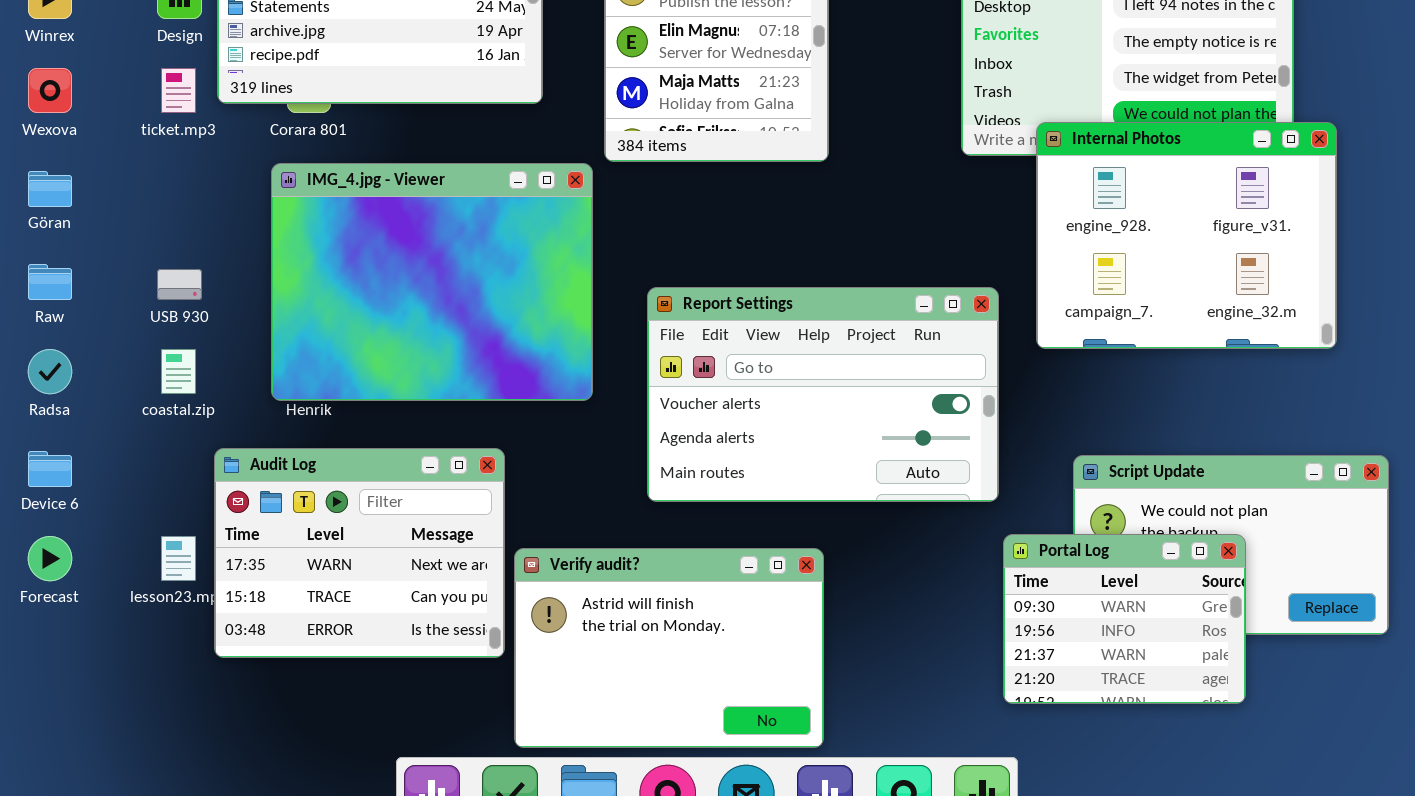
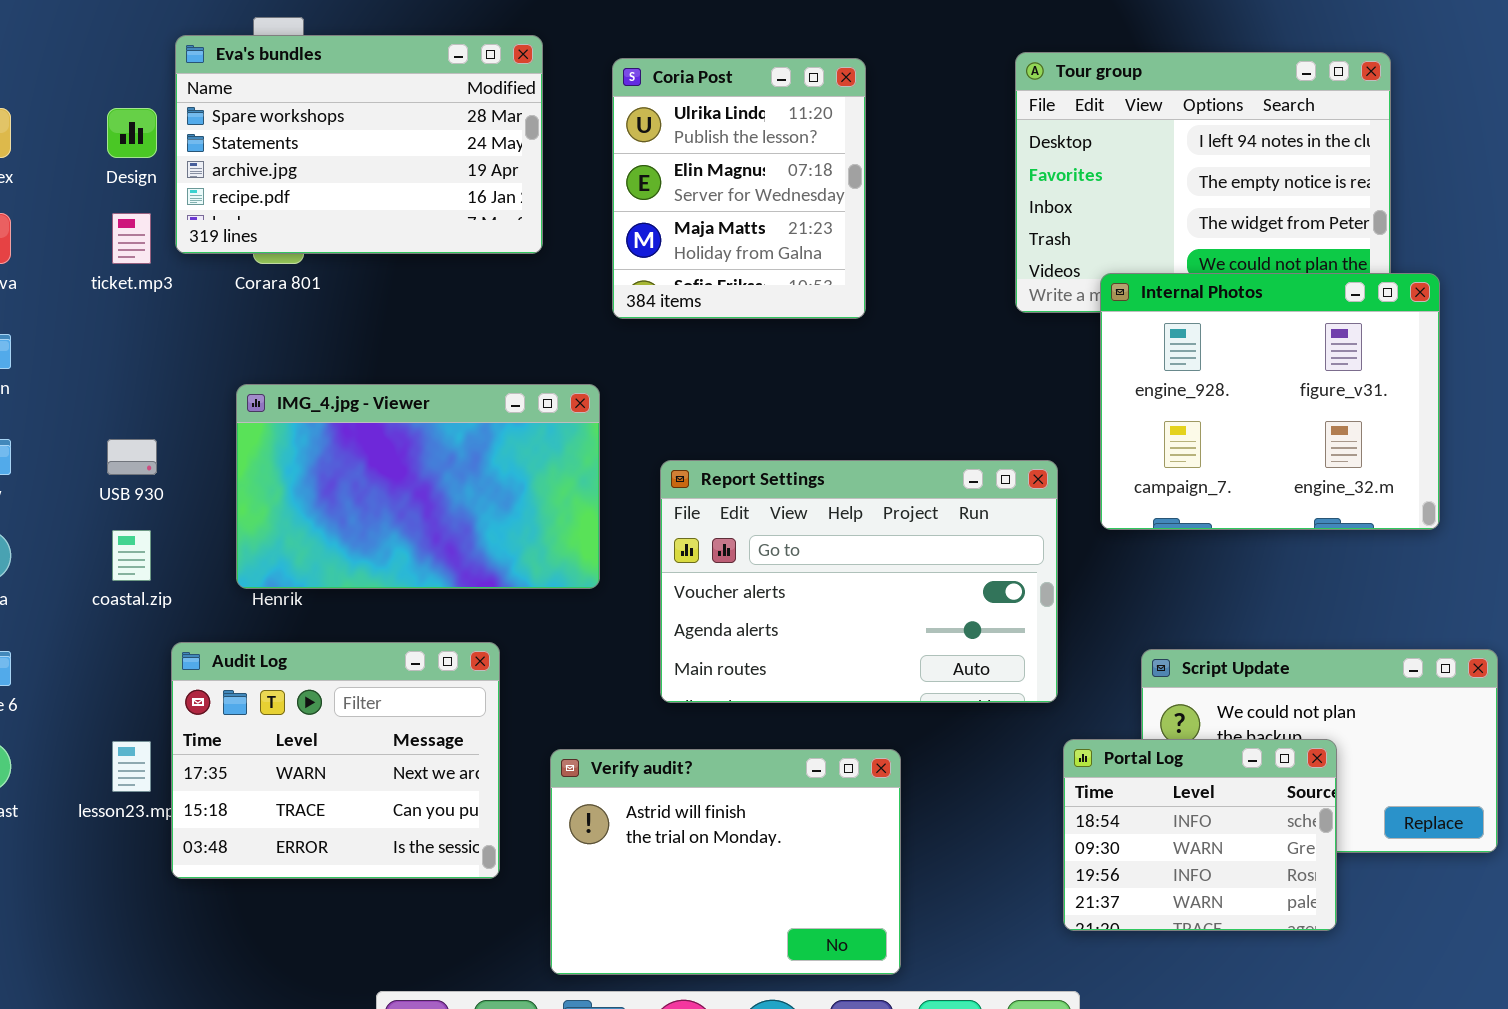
IMG_4.jpg - Viewer: [271,163,593,401] -> [236,384,600,589], resized
Portal Log: [1003,534,1246,704] -> [1063,739,1337,931], scrolled up 1 row
Verify audit?: [514,548,824,748] -> [550,749,901,975], moved

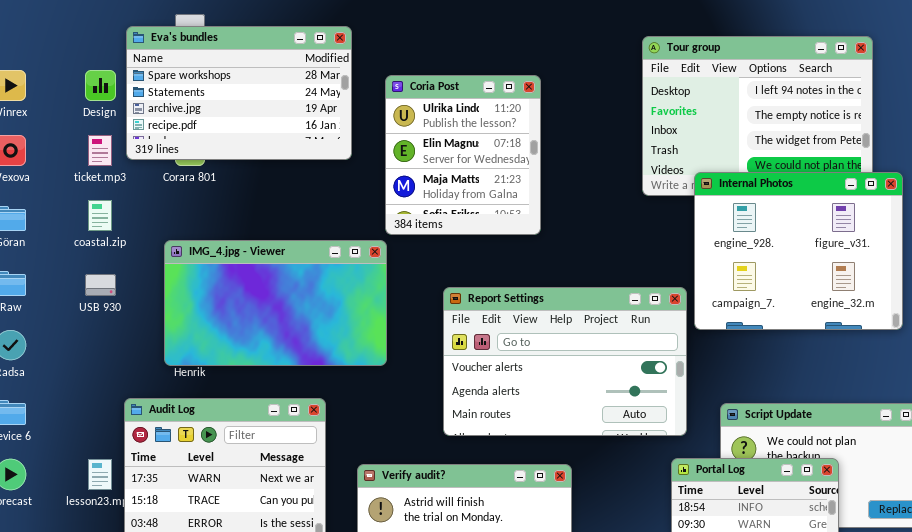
Coria Post: [612,58,866,319] -> [385,75,541,235], moved
Report Settings: [660,460,1058,703] -> [443,287,687,436], moved
coastal.zip: [112,530,151,581] -> [88,200,112,231], moved

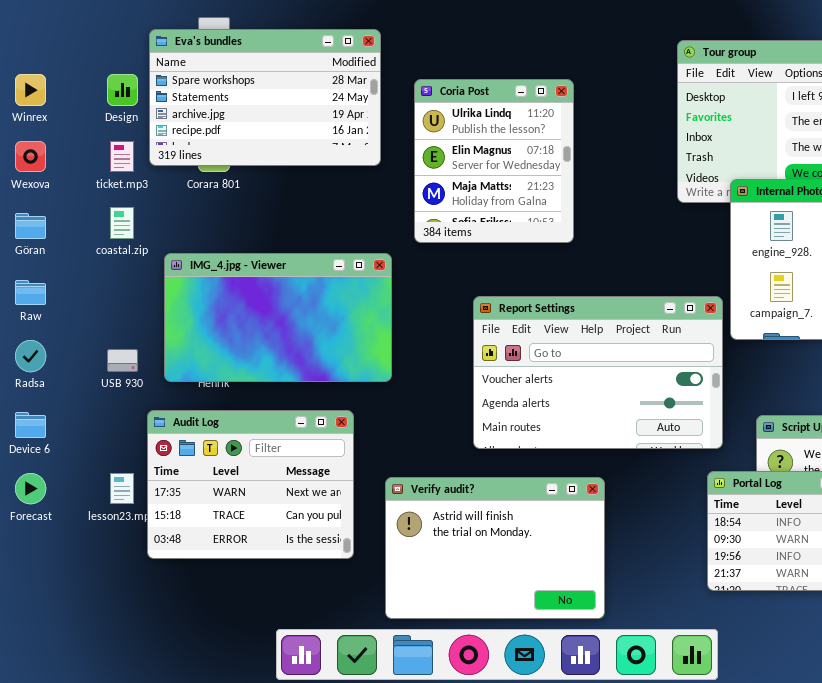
IMG_4.jpg - Viewer: [164,240,387,366] -> [164,253,392,382], moved
USB 930: [85,274,116,296] -> [107,349,138,372], moved

